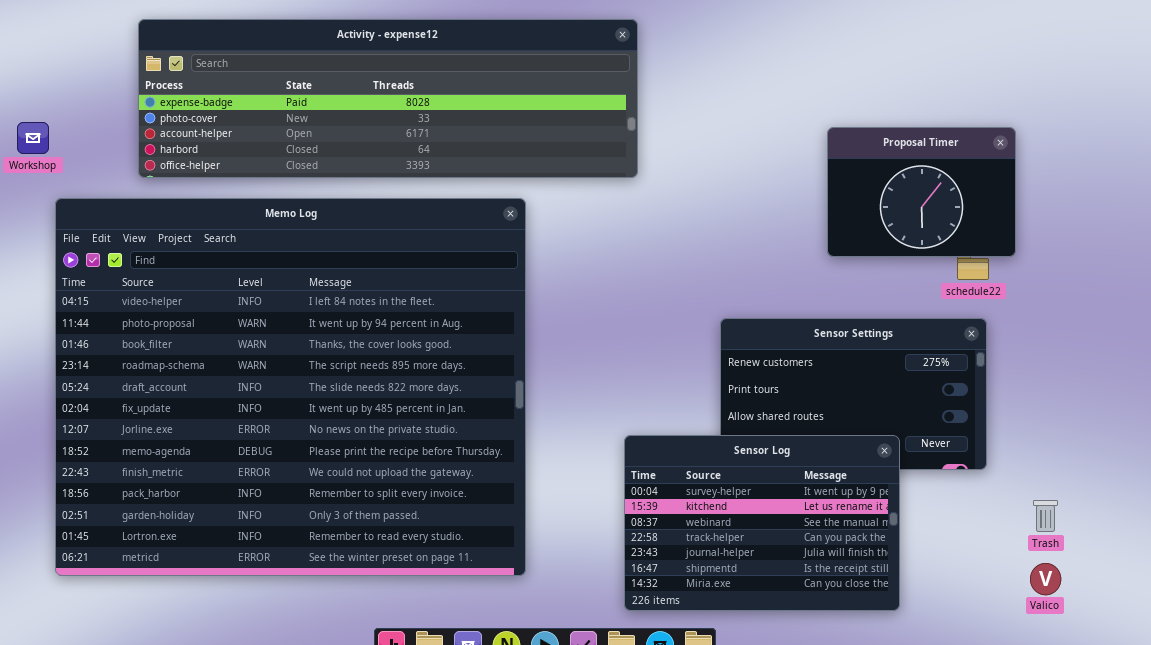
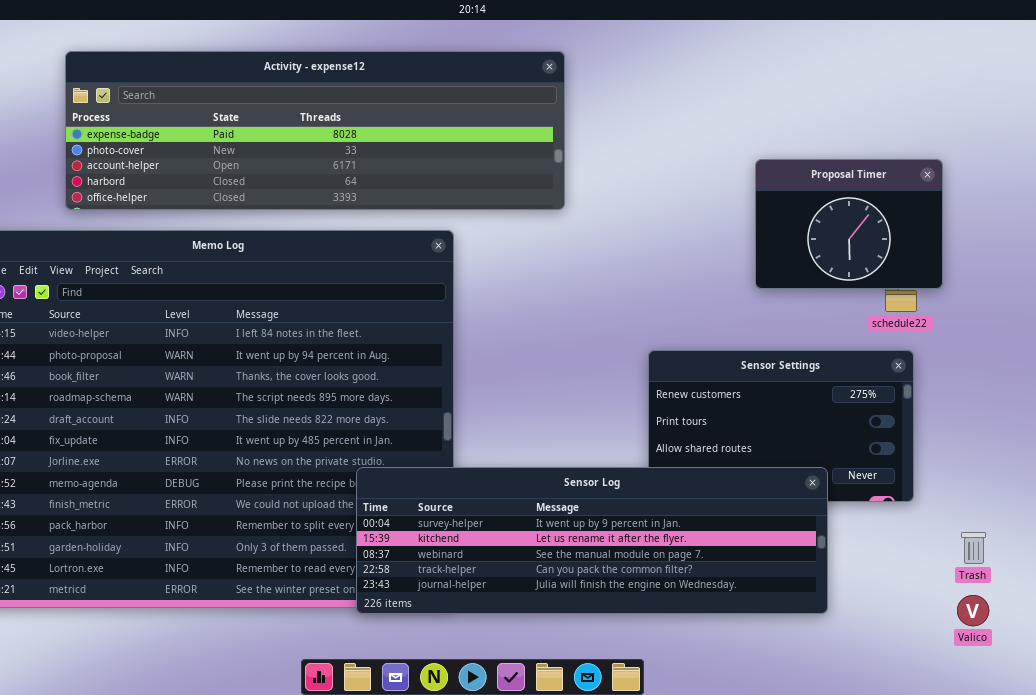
Sensor Log: [624,435,900,611] -> [356,467,828,614], resized

